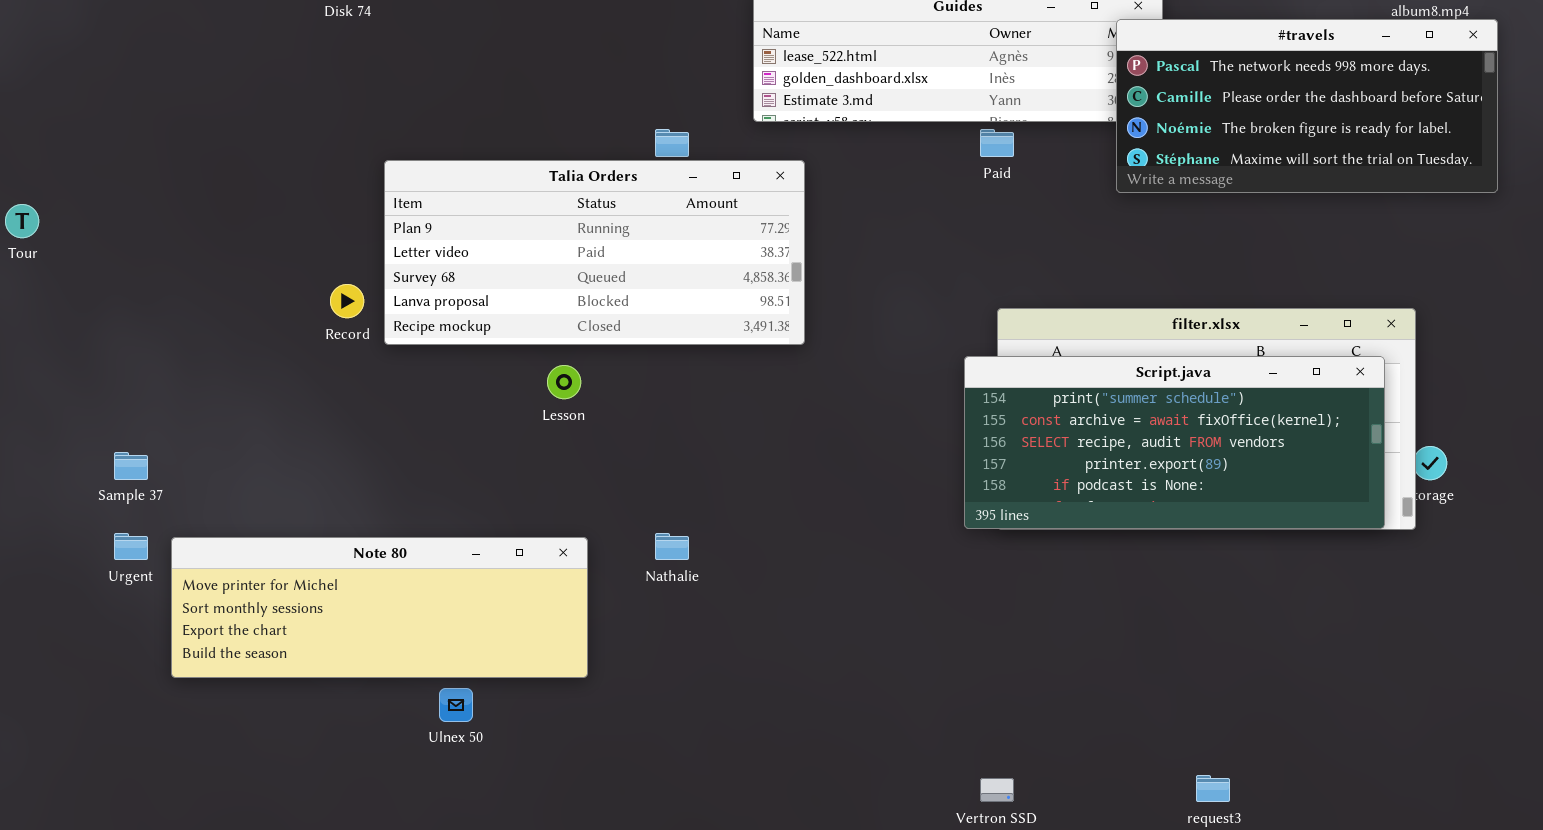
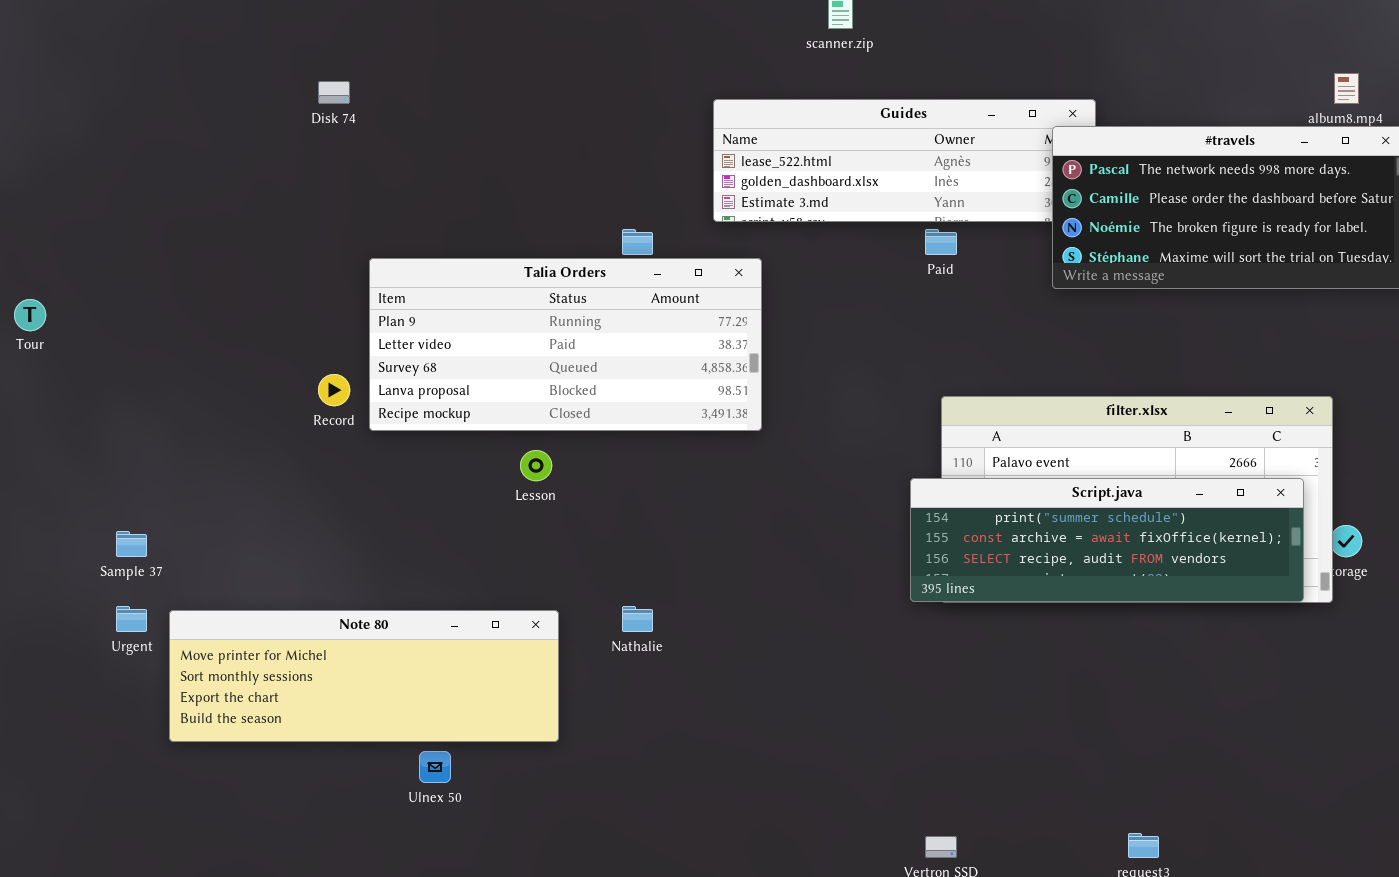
Script.java: [964,356,1385,529] -> [910,478,1304,602], resized

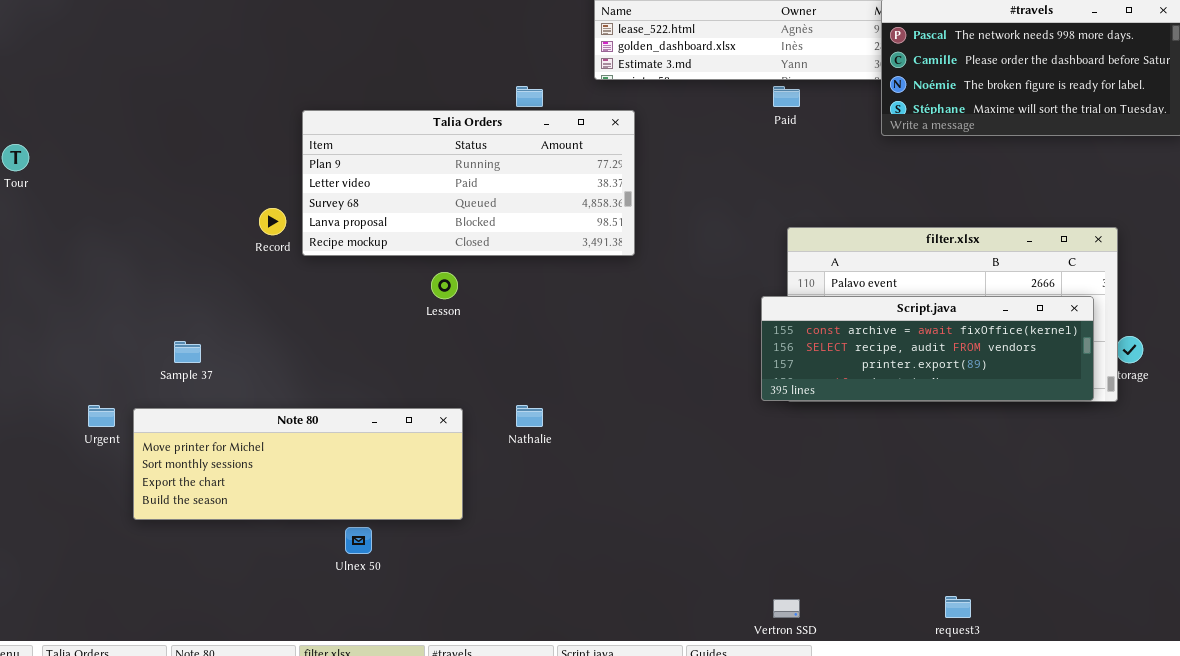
Script.java: [910,478,1304,602] -> [761,296,1094,401], scrolled down 1 row
Sample 37: [116,531,147,557] -> [174,341,201,363], moved

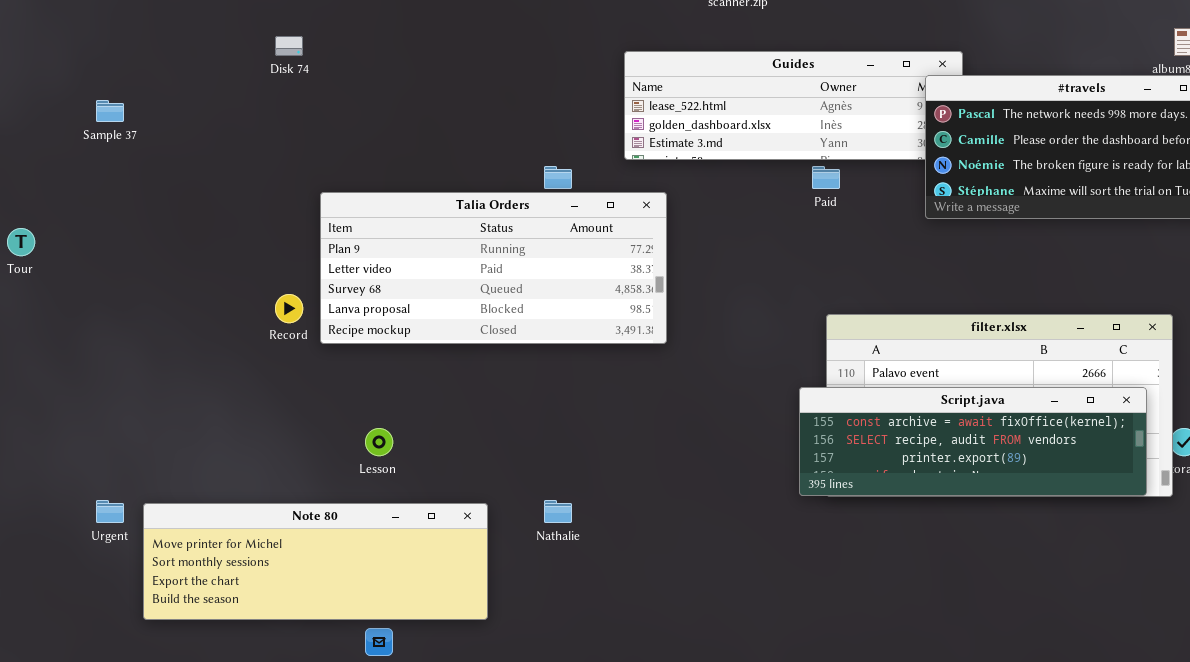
Lesson: [431,272,458,299] -> [365,428,393,456], moved
Sample 37: [174,341,201,363] -> [96,100,124,122], moved

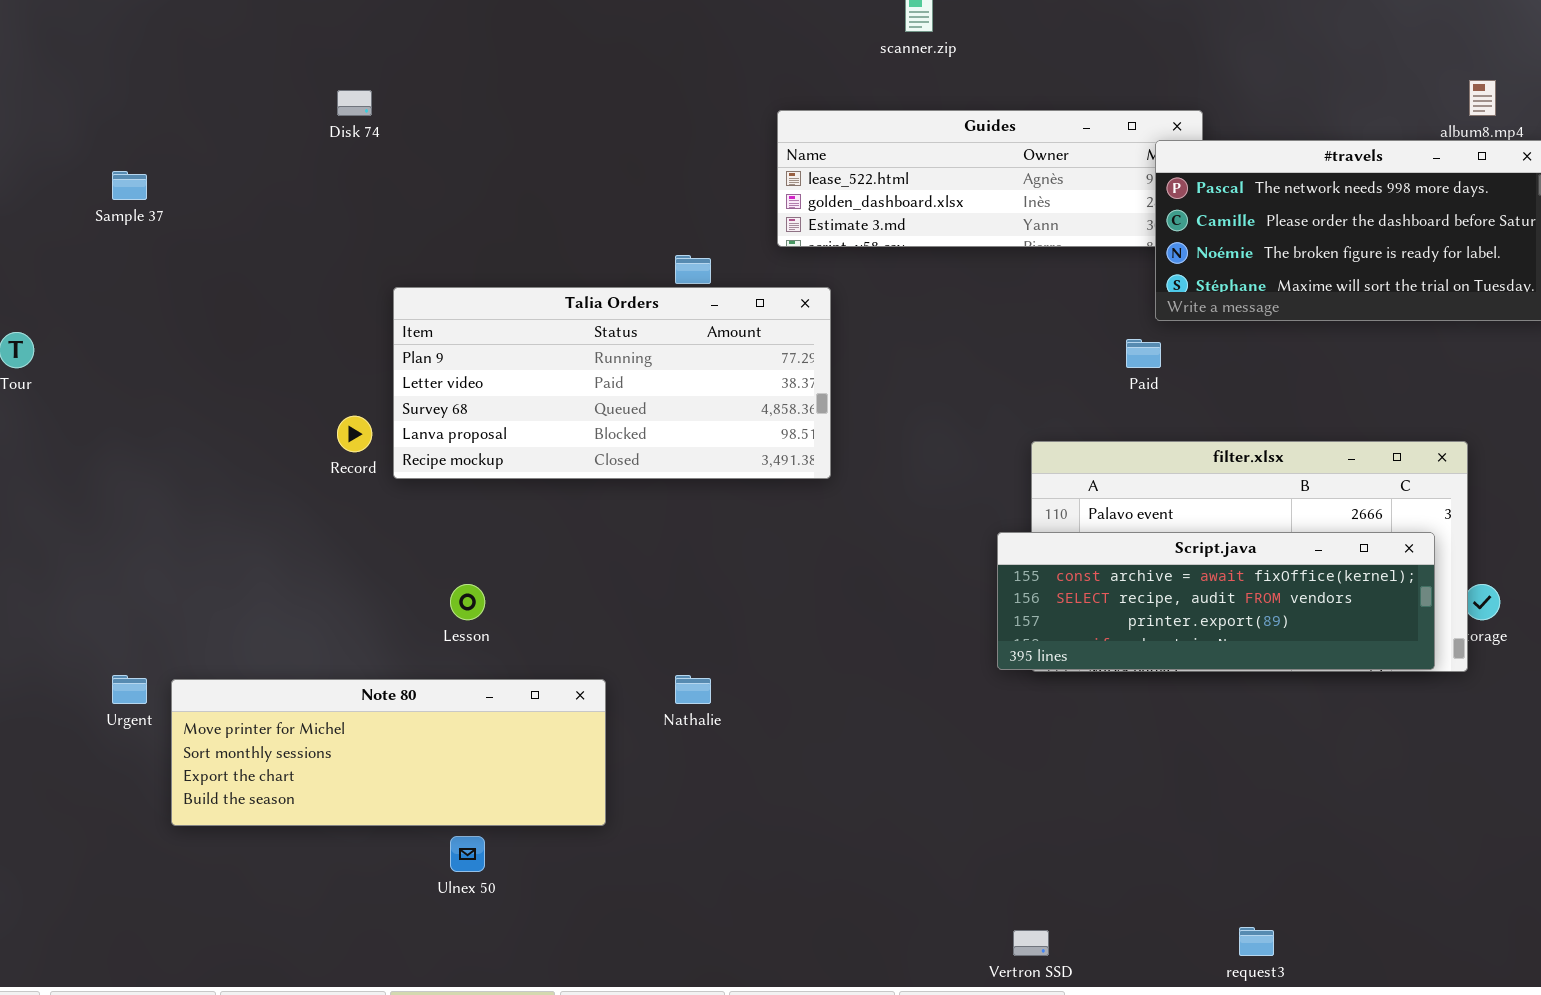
Paid: [812,166,840,189] -> [1126,339,1161,368], moved

